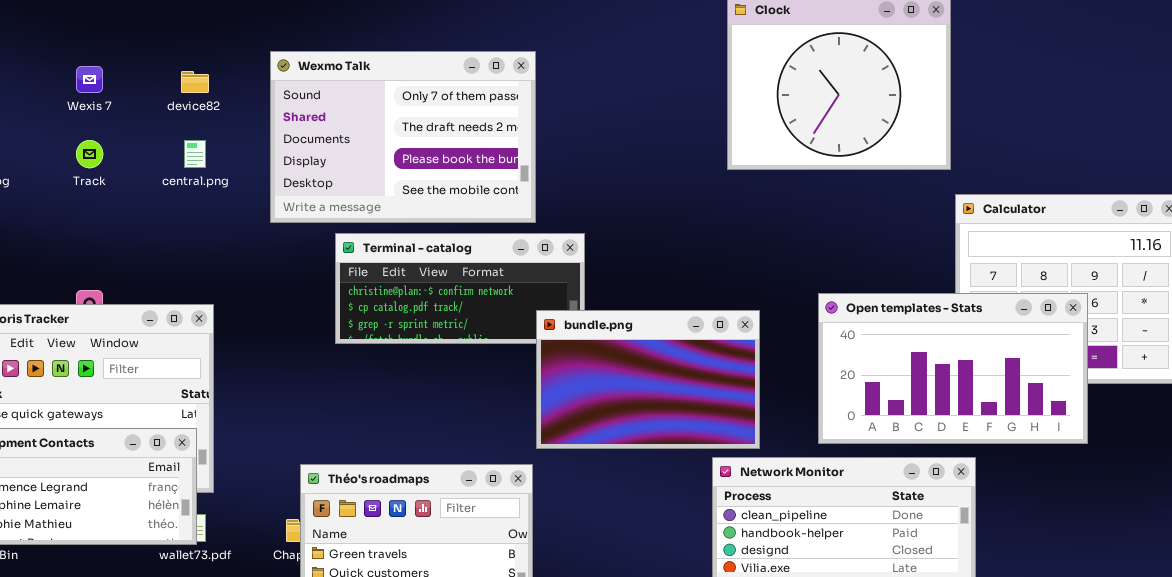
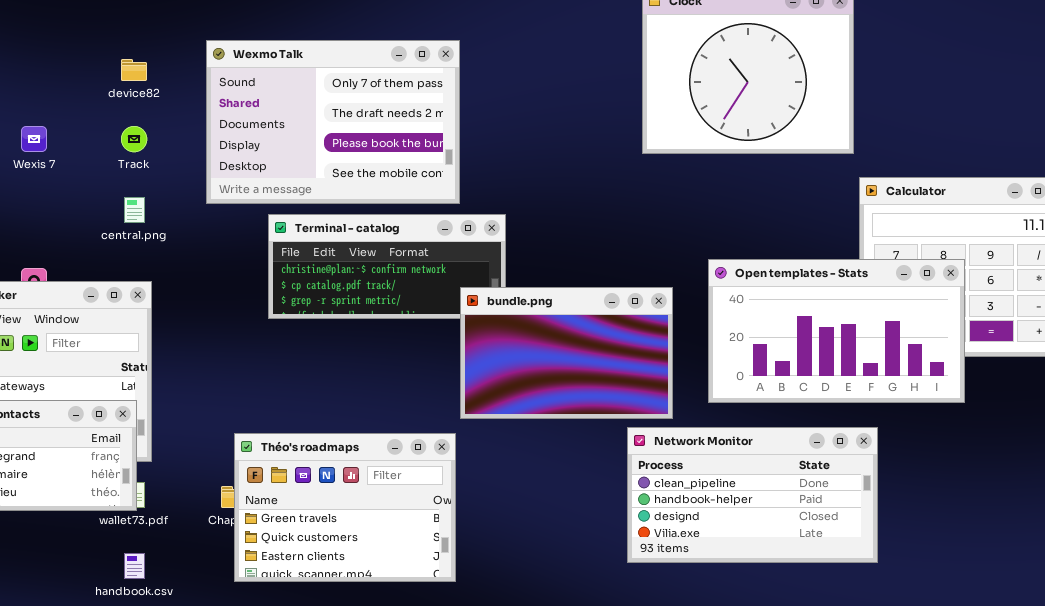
Wexis 7: [76,66,103,93] -> [21,126,47,152], moved
Track: [76,140,103,168] -> [121,126,147,152], moved
central.png: [184,140,206,168] -> [124,197,145,223], moved
Open templates - Stats: [818,293,1088,444] -> [708,259,965,403], moved

